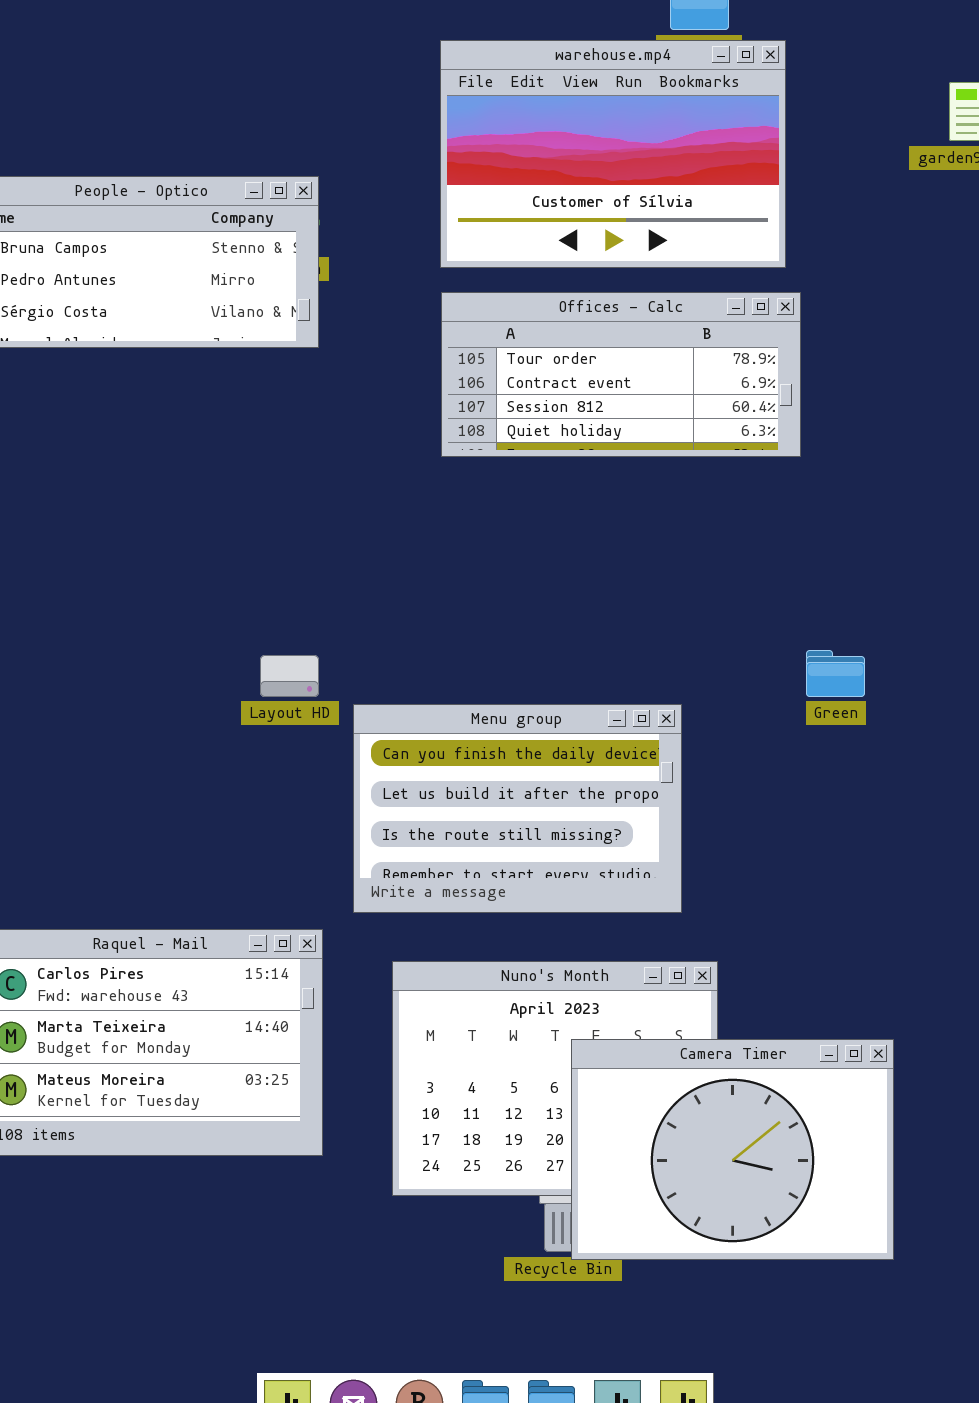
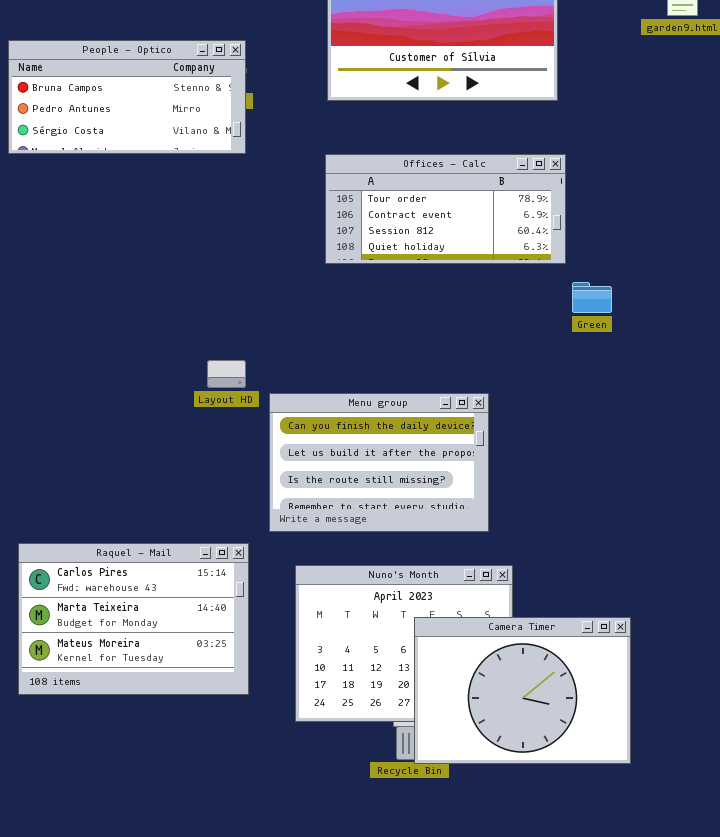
Offices - Calc: [441,292,801,457] -> [325,154,566,264], moved
Green: [806,650,865,697] -> [572,282,612,313], moved

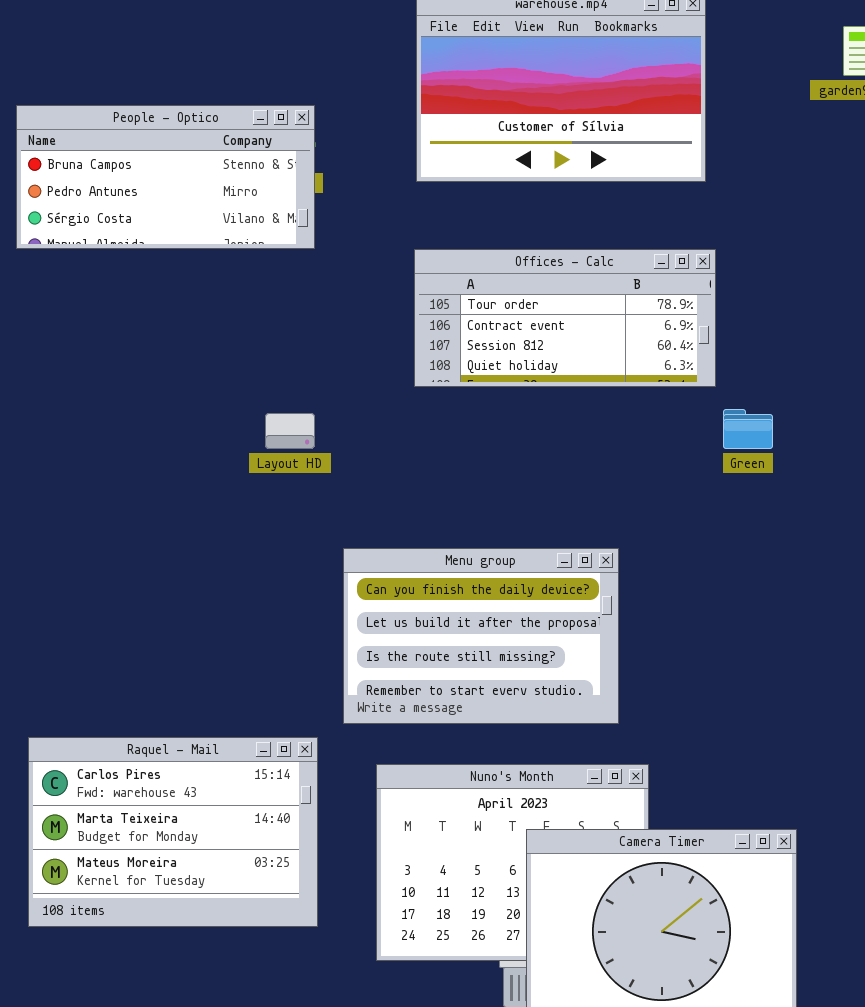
Layout HD: [207,360,246,388] -> [265,413,315,449], moved

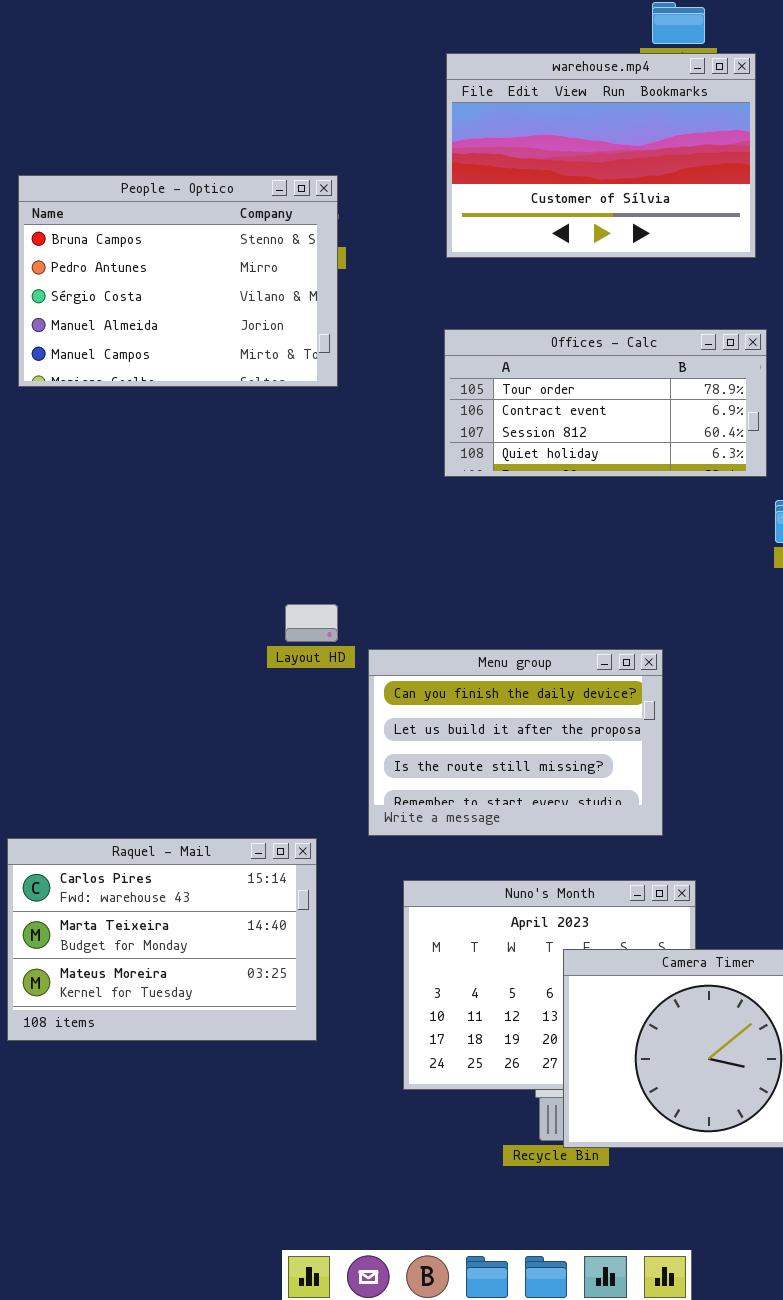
People - Optico: [16,105,315,249] -> [18,175,338,387], resized
Layout HD: [265,413,315,449] -> [285,604,338,642], moved
Raquel - Mail: [28,737,318,927] -> [7,838,317,1041], moved

